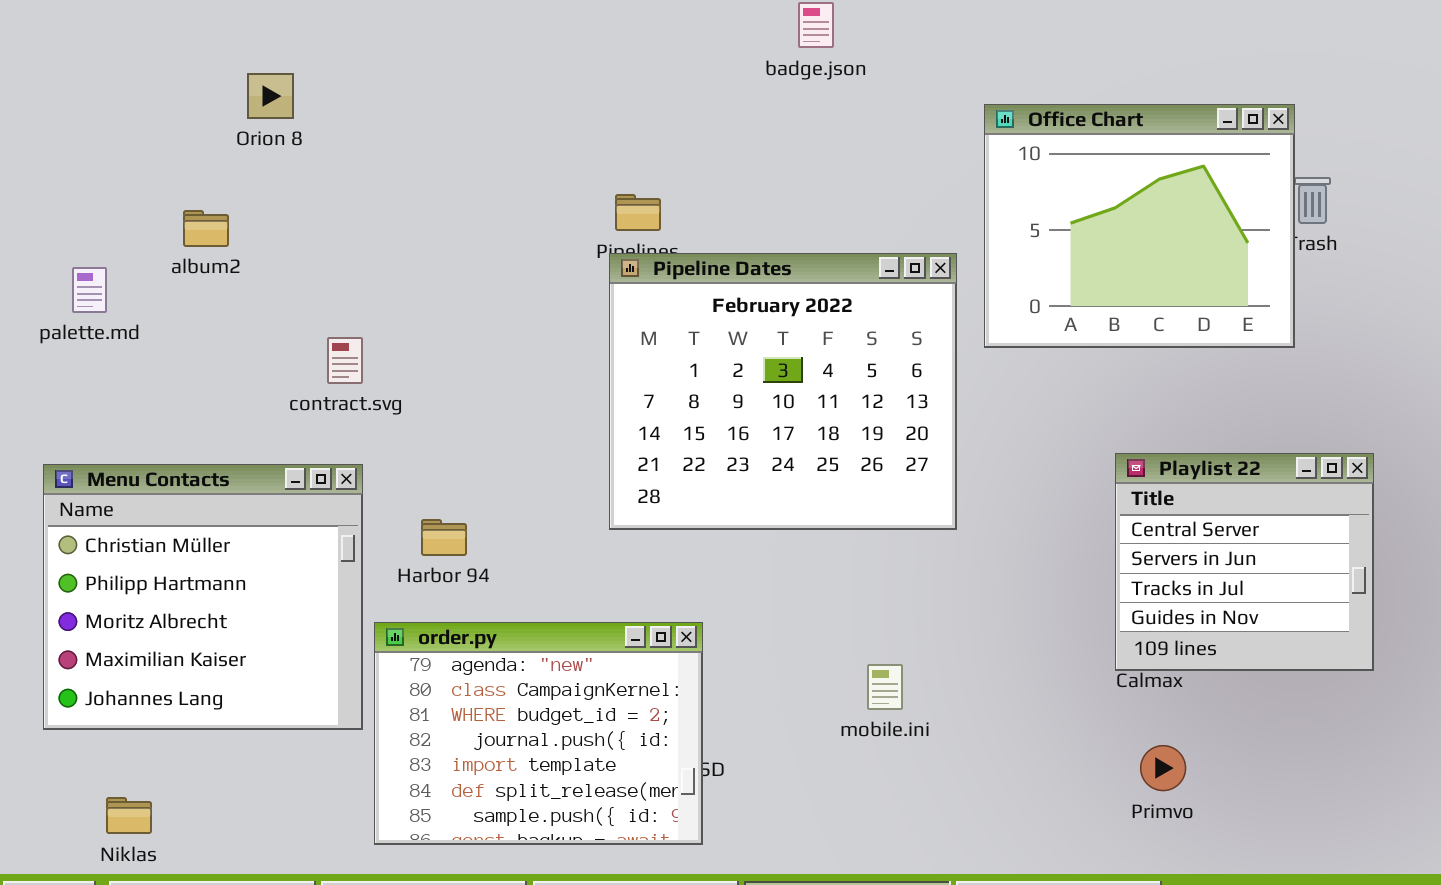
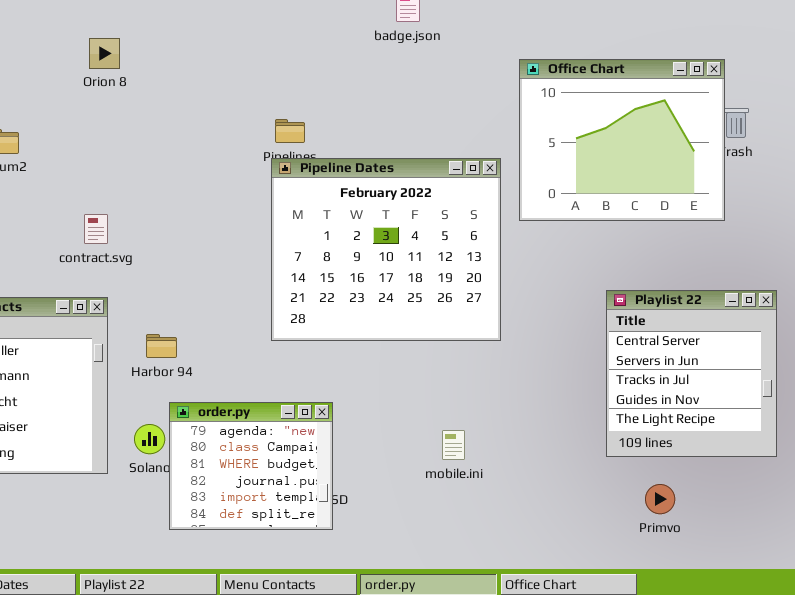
Orion 8: [247,73,294,119] -> [89,38,120,69], moved
Playlist 22: [1115,453,1374,671] -> [606,290,777,457], resized
order.py: [374,622,703,845] -> [169,402,333,530], resized
Primvo: [1140,745,1186,791] -> [645,484,675,514], moved

